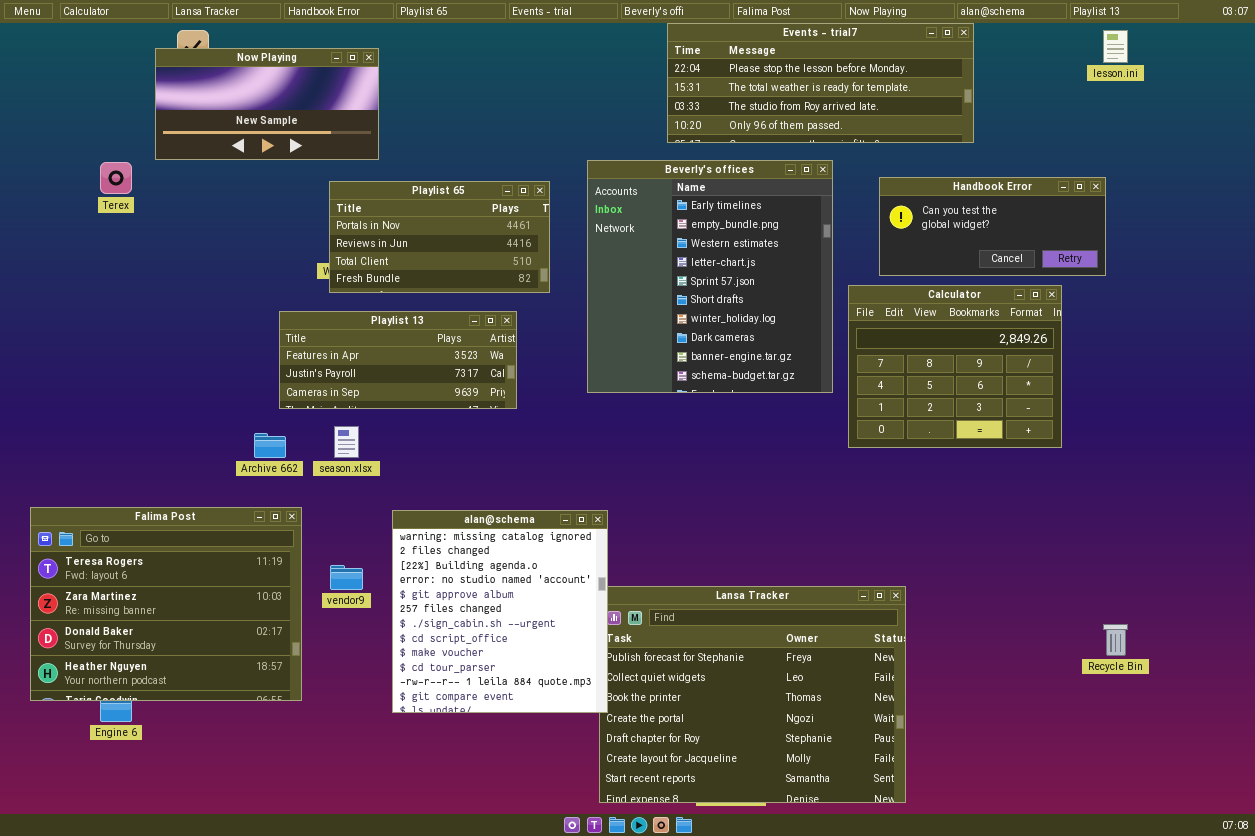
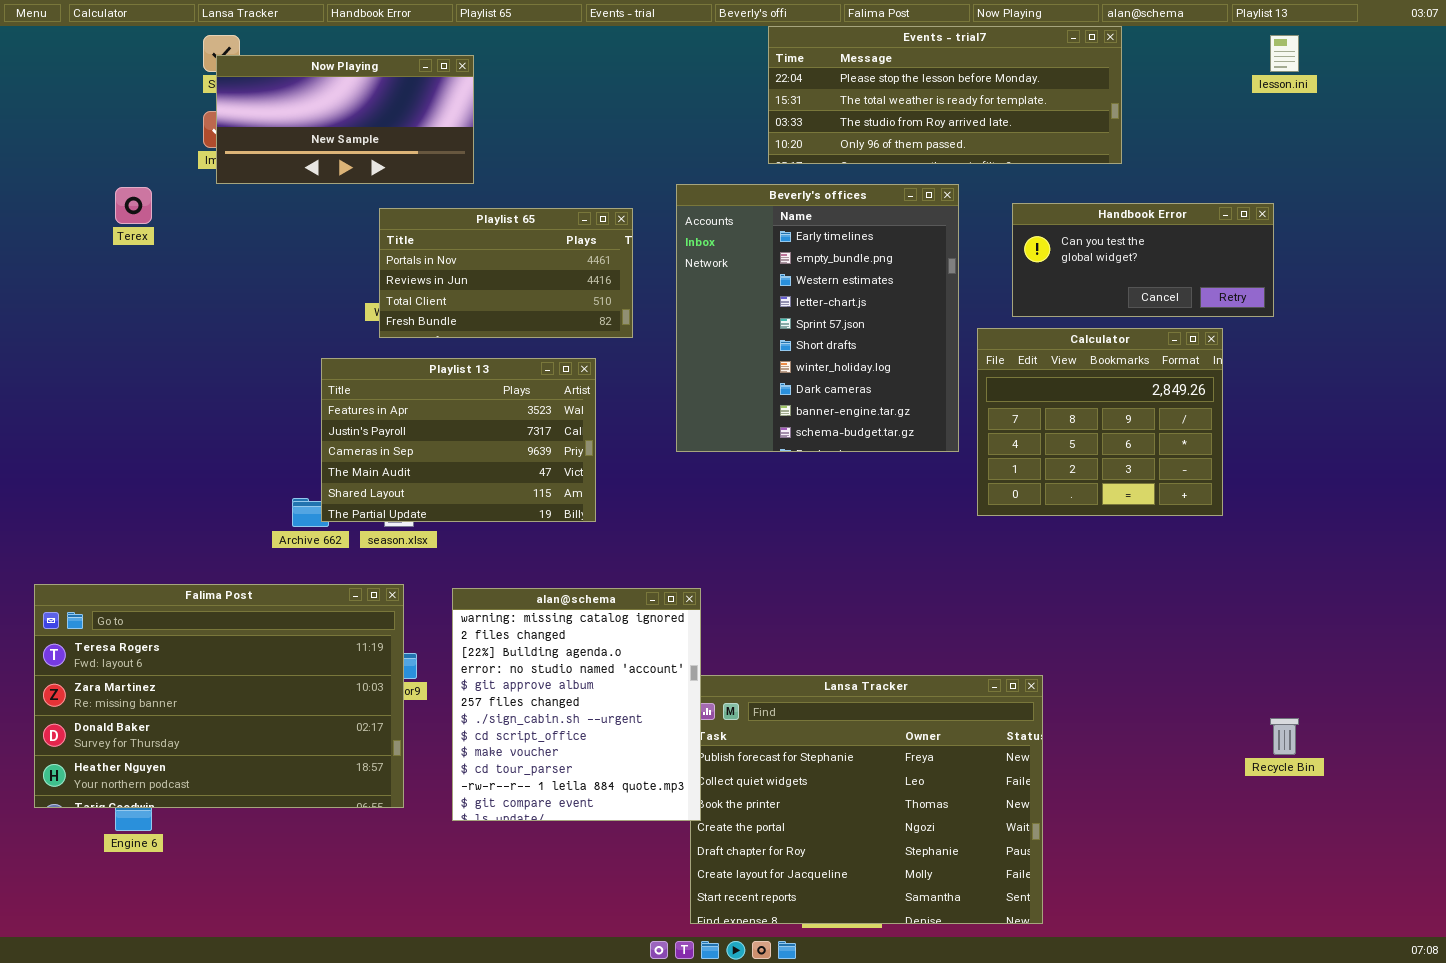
Now Playing: [155,48,379,160] -> [216,55,474,184], moved
Playlist 13: [279,311,517,409] -> [321,358,596,522], resized
Falima Post: [30,507,302,701] -> [34,584,404,808], resized

